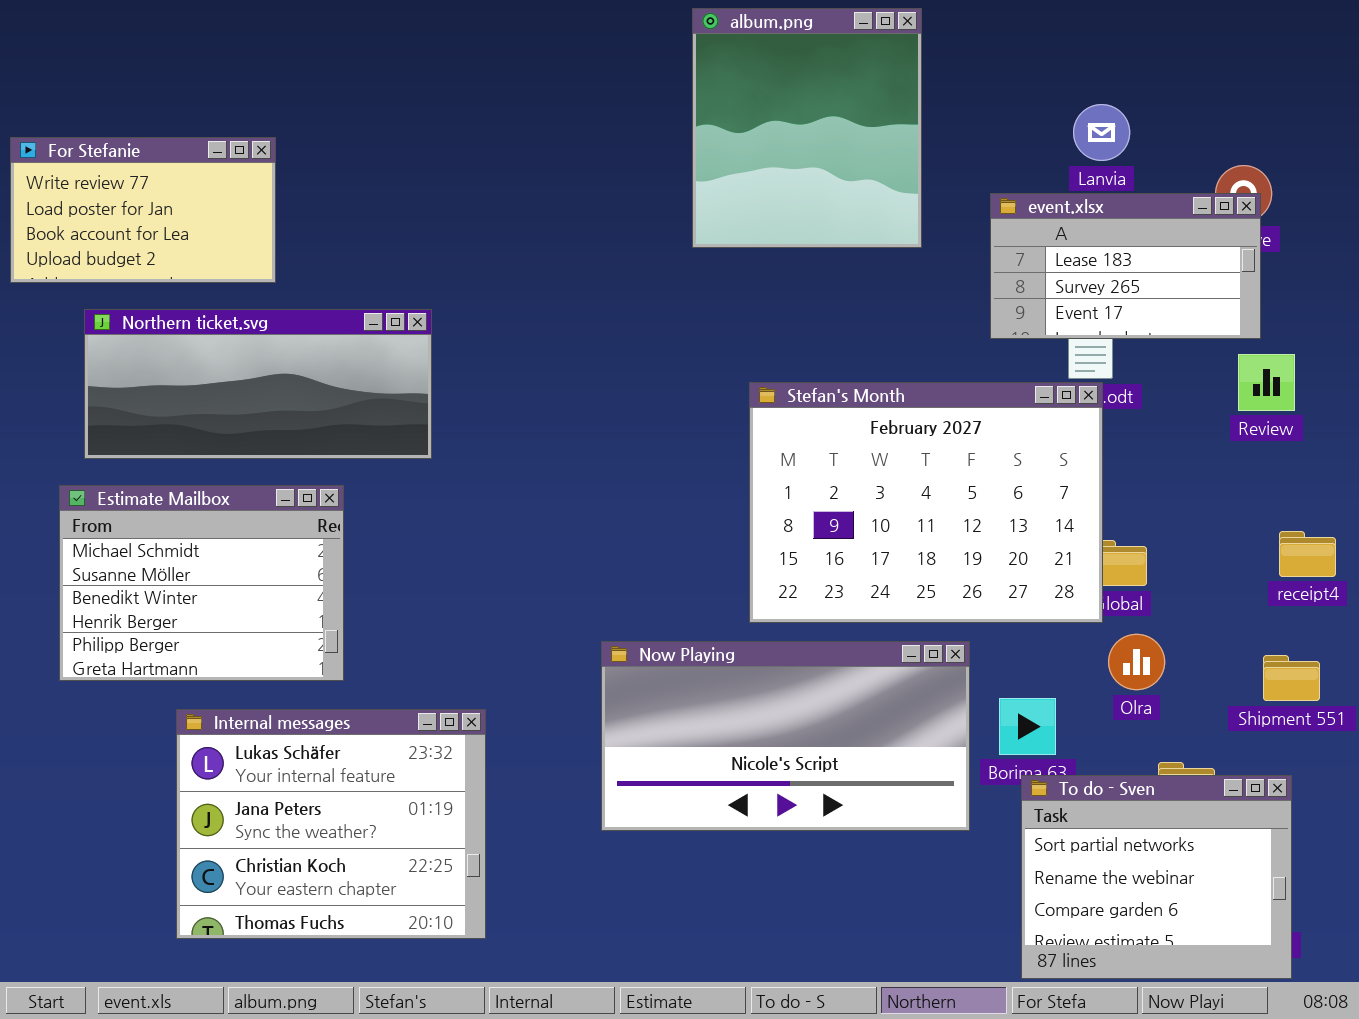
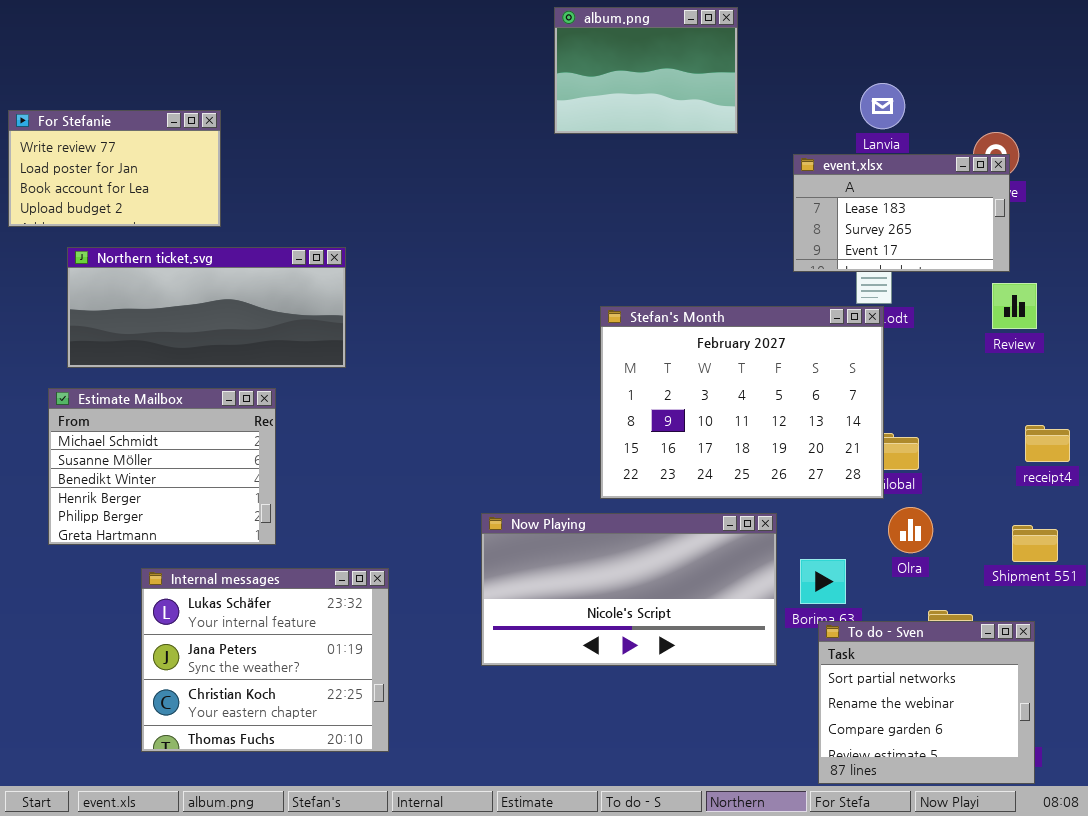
album.png: [692,8,922,248] -> [554,7,738,134], resized

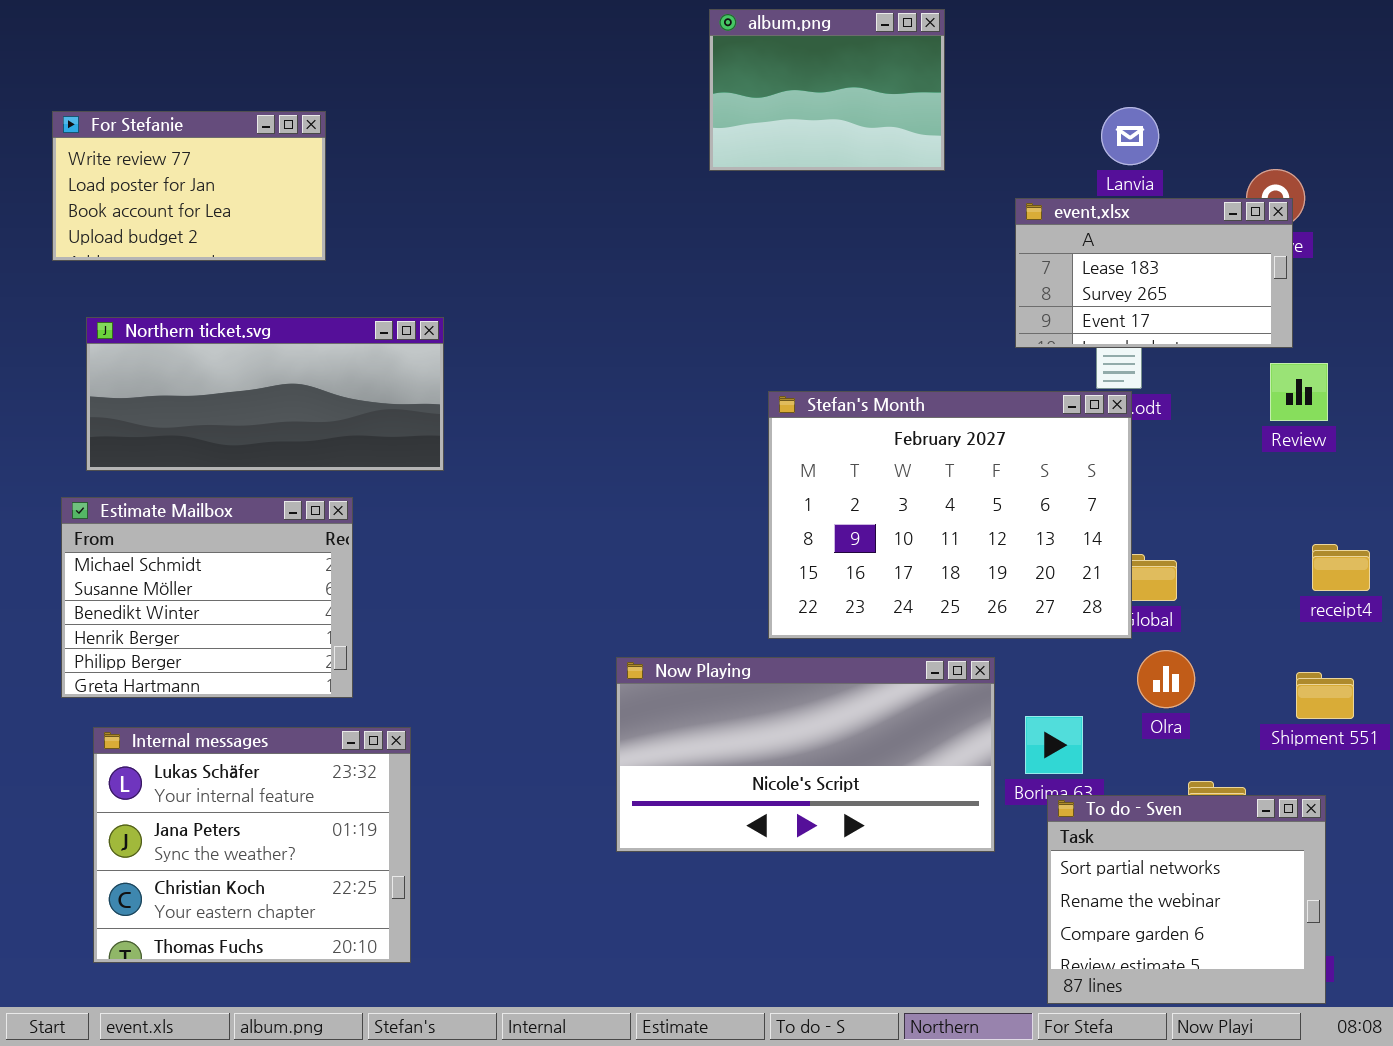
For Stefanie: [8,110,221,227] -> [52,111,326,261], moved
Internal messages: [141,568,389,752] -> [93,727,411,963], moved

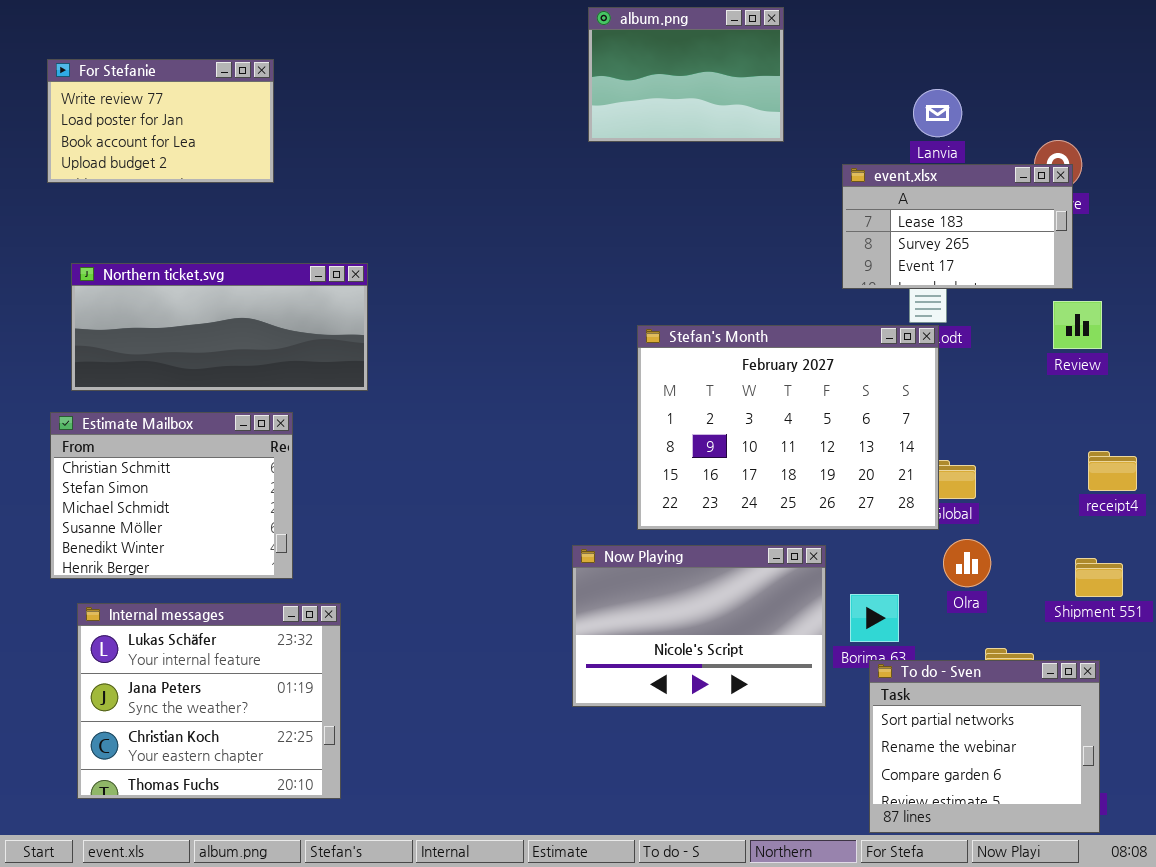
For Stefanie: [52,111,326,261] -> [47,59,274,183], moved
Estimate Mailbox: [61,497,353,698] -> [50,412,293,579], scrolled up 2 rows
Now Playing: [616,657,995,852] -> [572,545,826,707], resized

